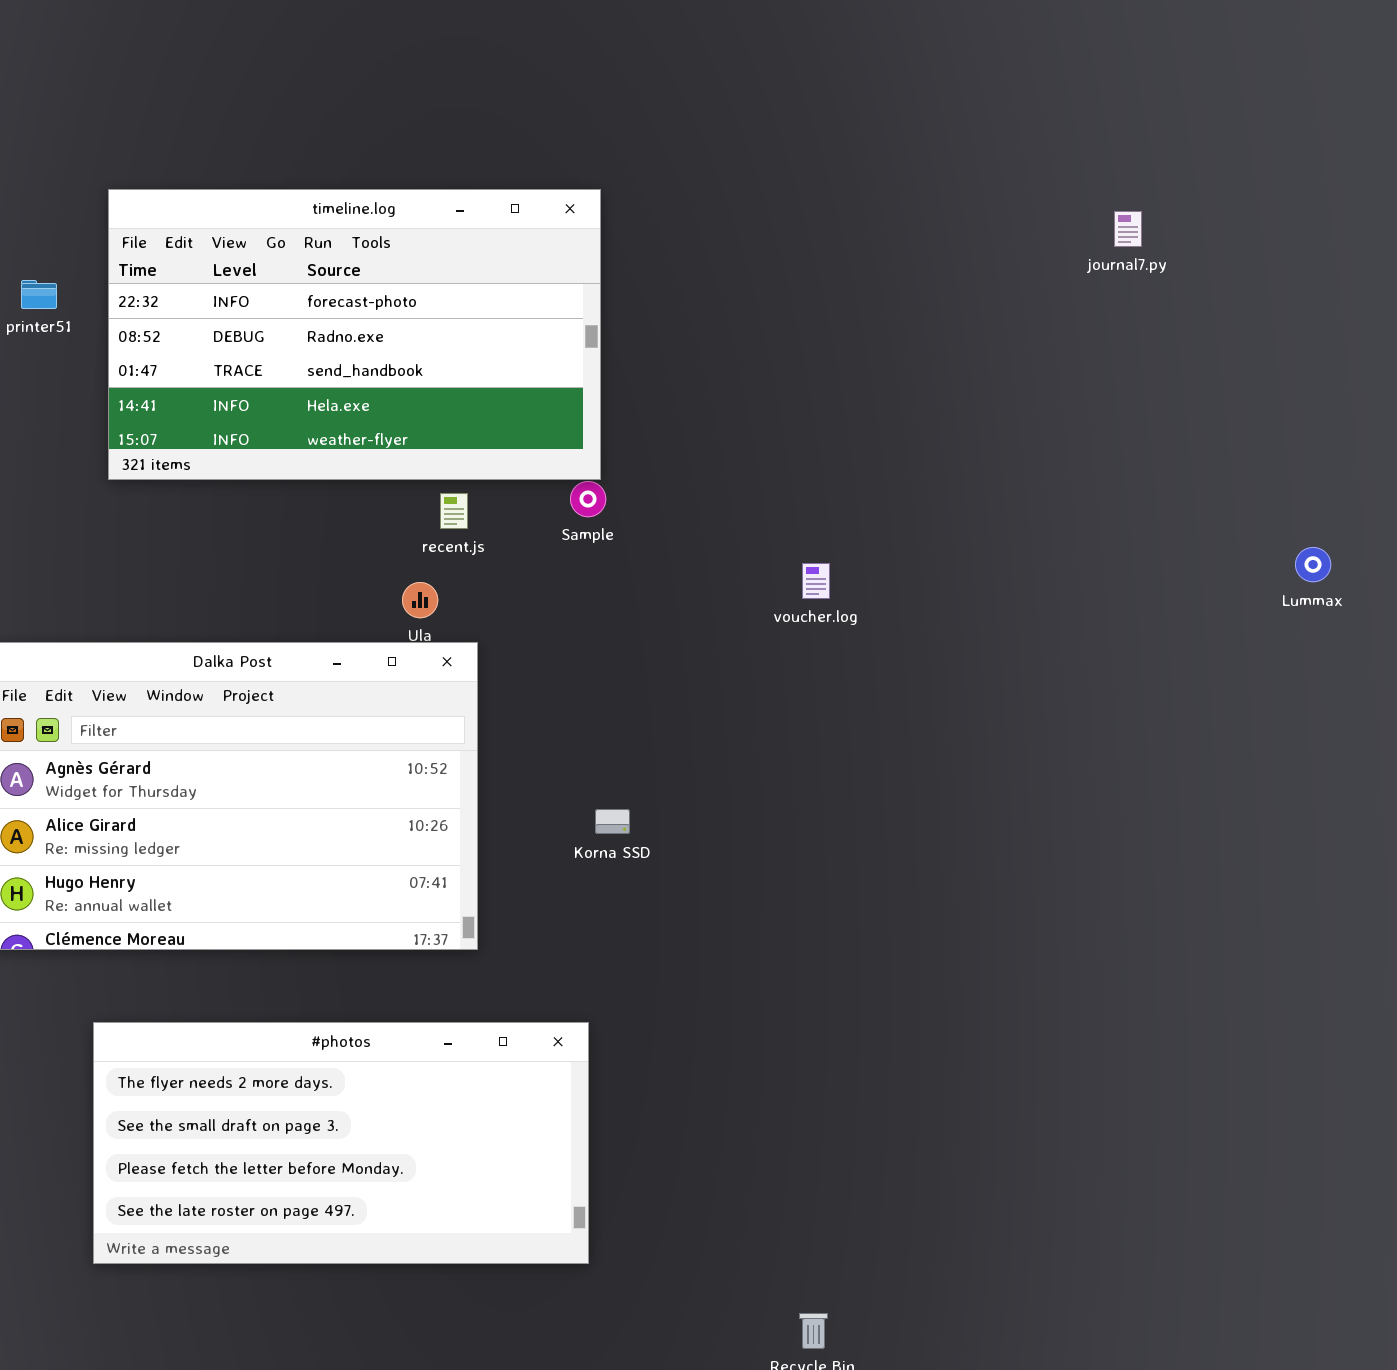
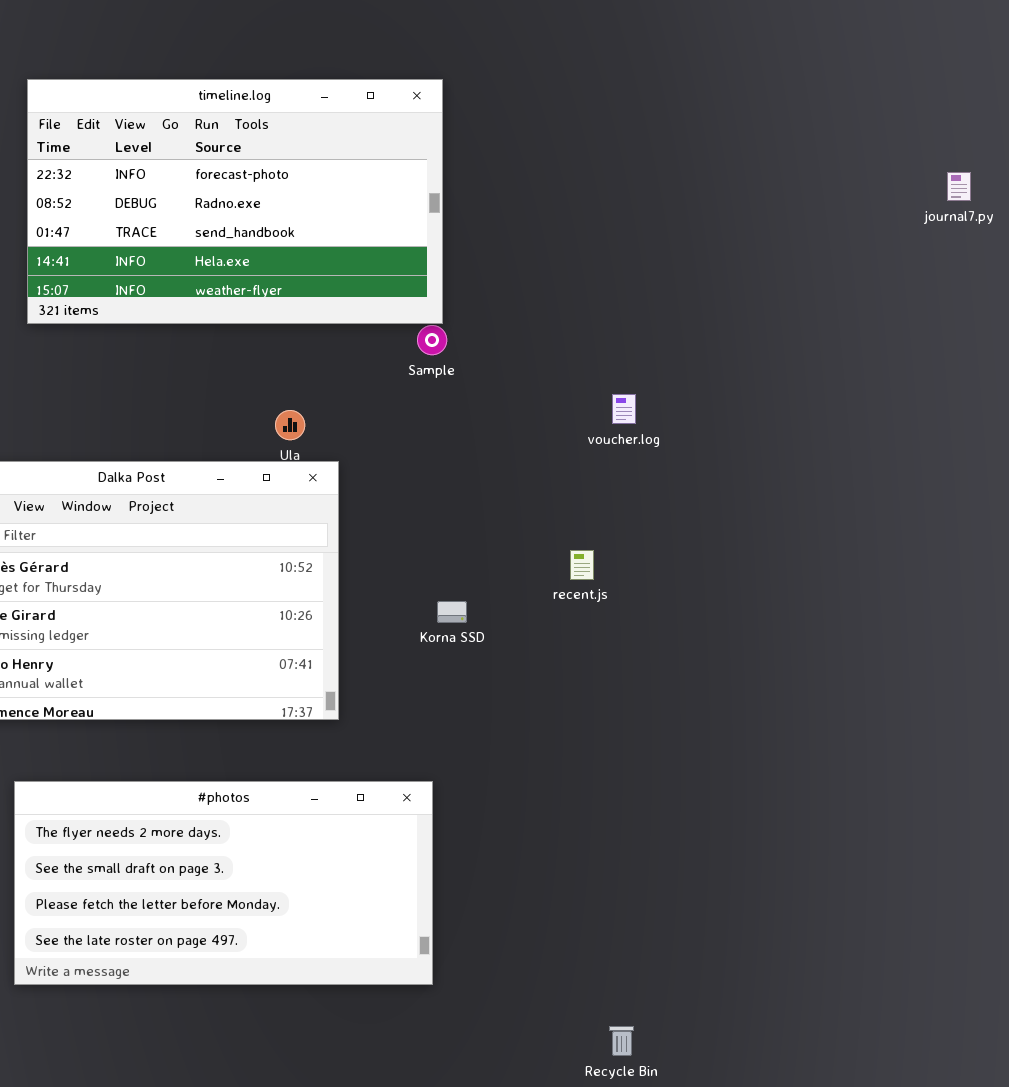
journal7.py: [1114,211,1142,247] -> [947,172,971,201], moved
recent.js: [440,493,468,529] -> [570,550,594,580], moved

